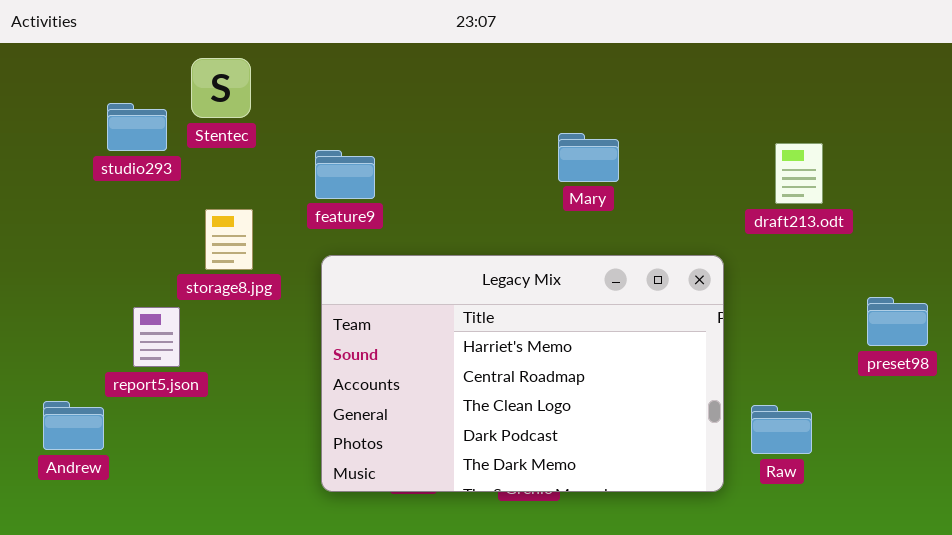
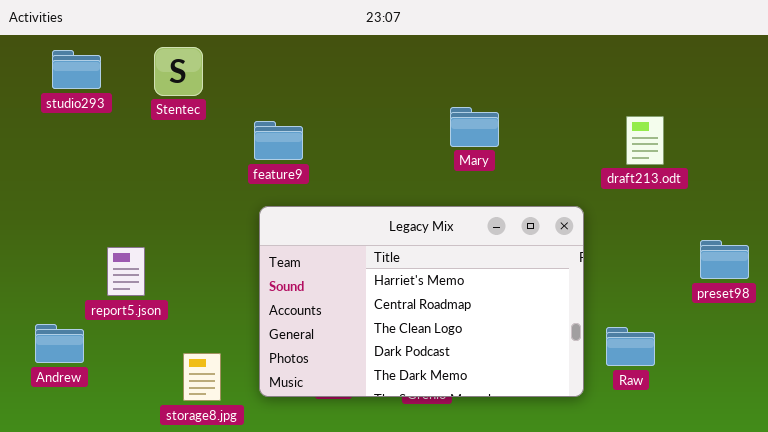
studio293: [107,103,167,151] -> [52,50,101,89], moved
storage8.jpg: [205,209,253,270] -> [183,353,221,401], moved

